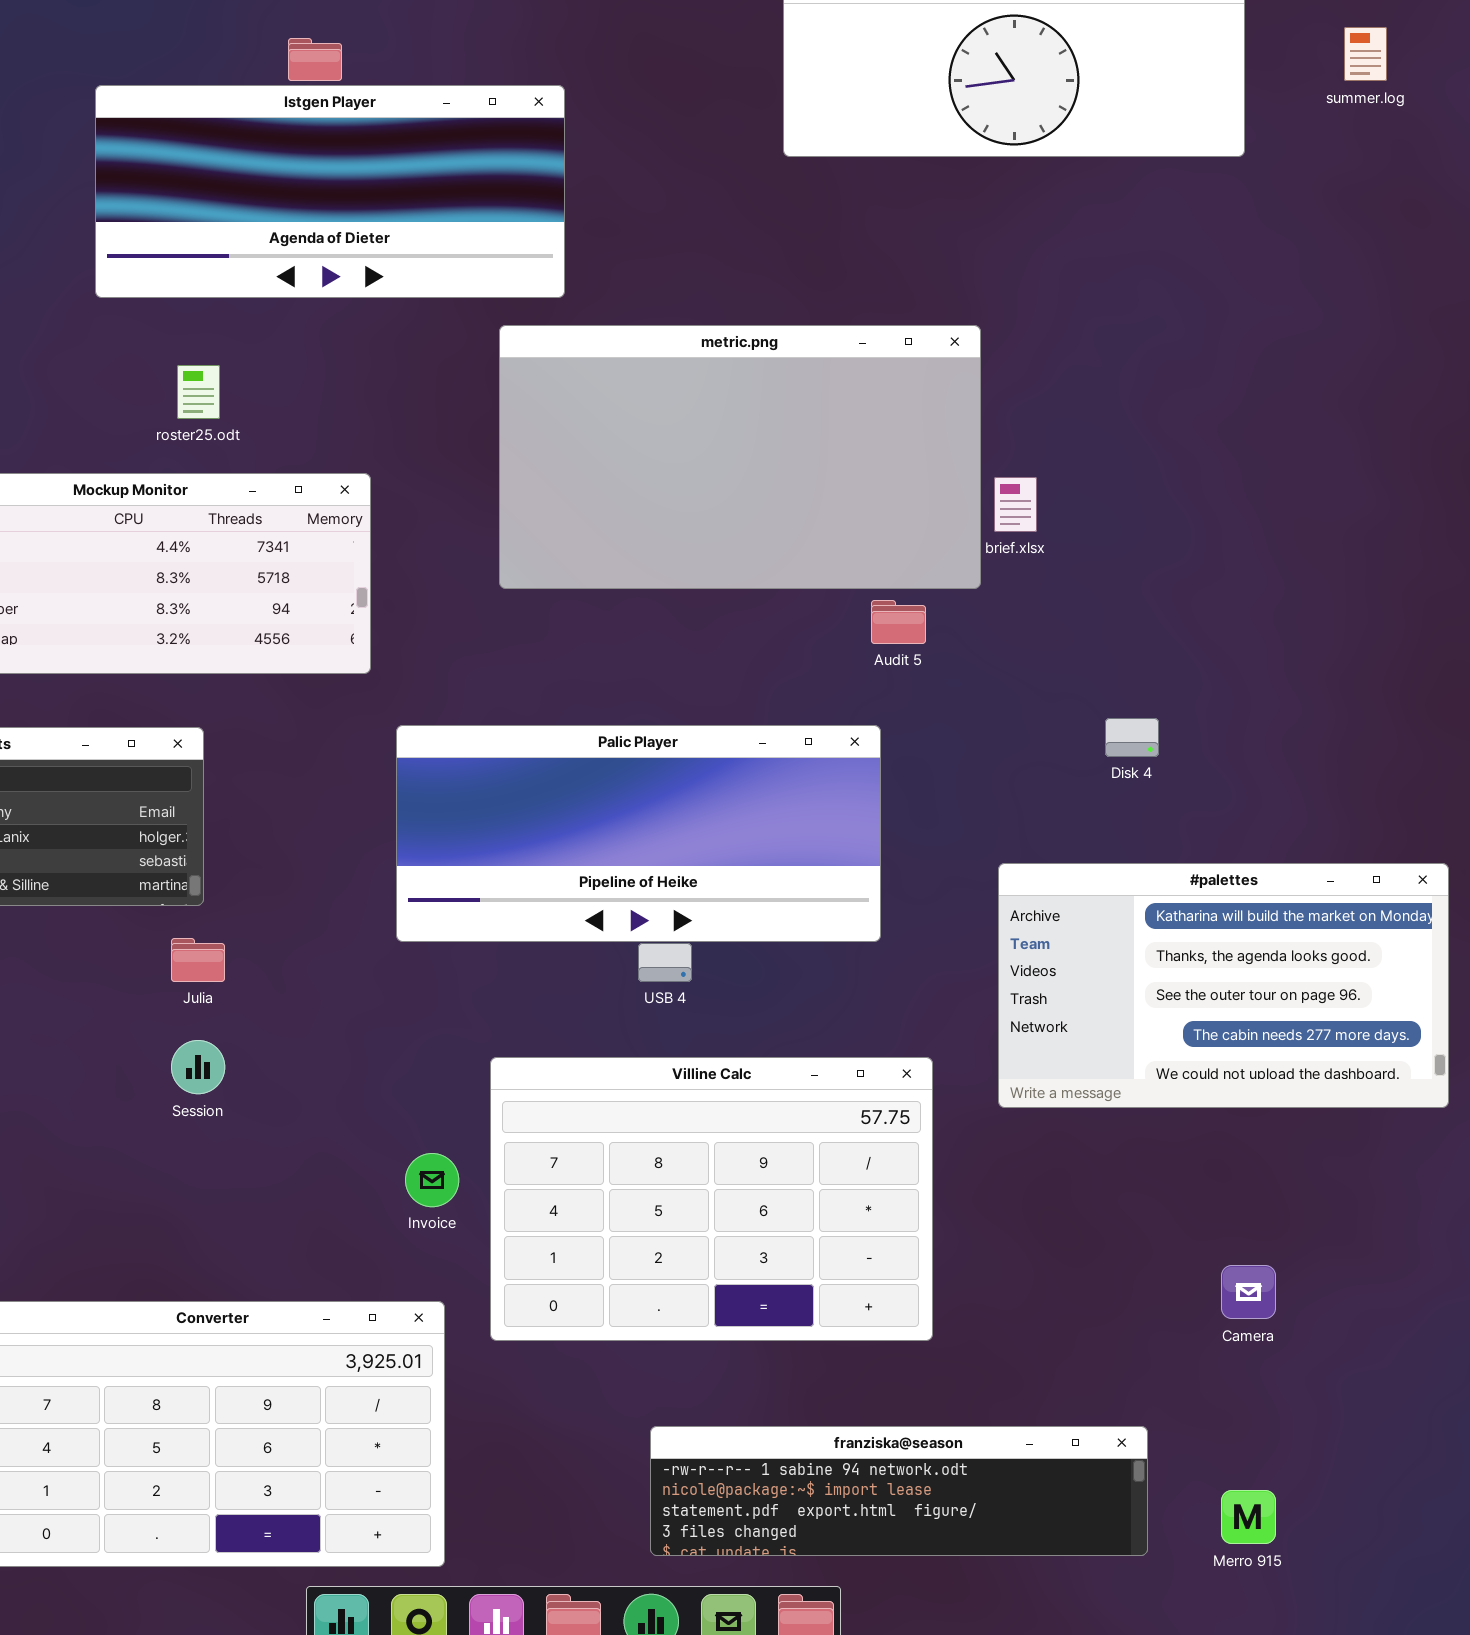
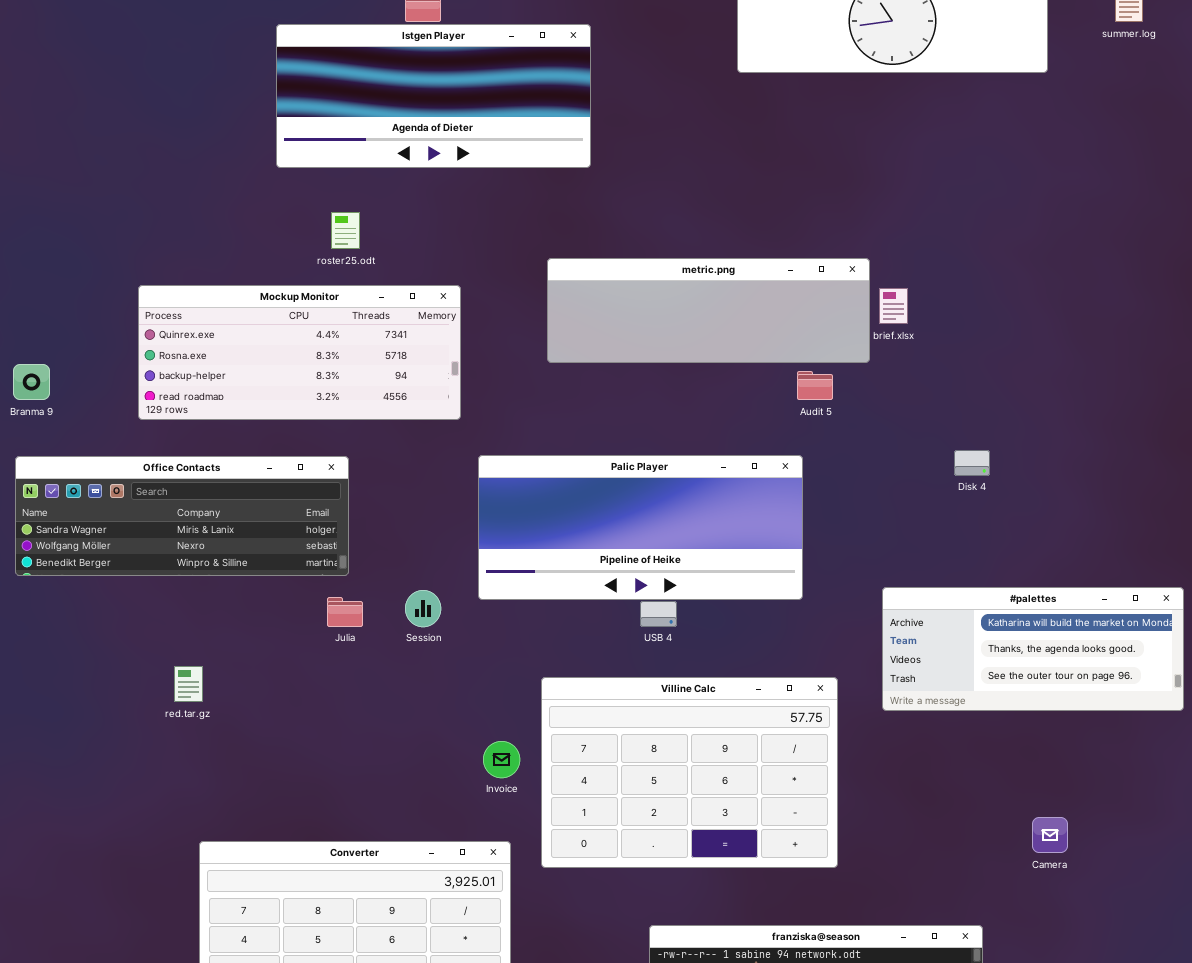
metric.png: [499,325,981,589] -> [547,258,870,363], resized
#palettes: [998,863,1449,1108] -> [882,587,1184,711], resized
Session: [171,1040,225,1094] -> [405,590,441,627], moved

